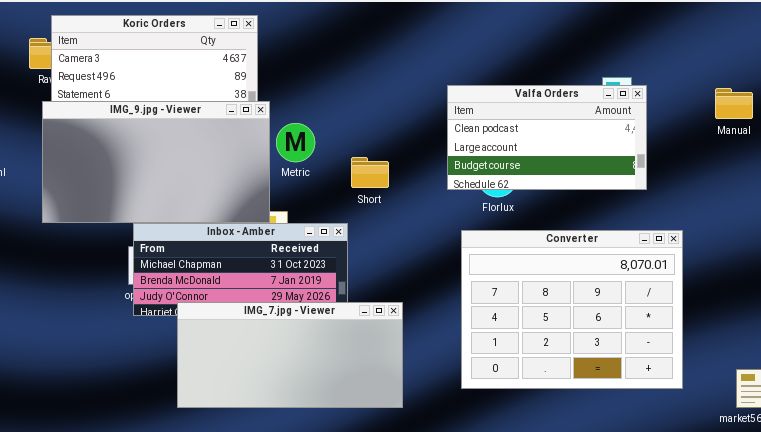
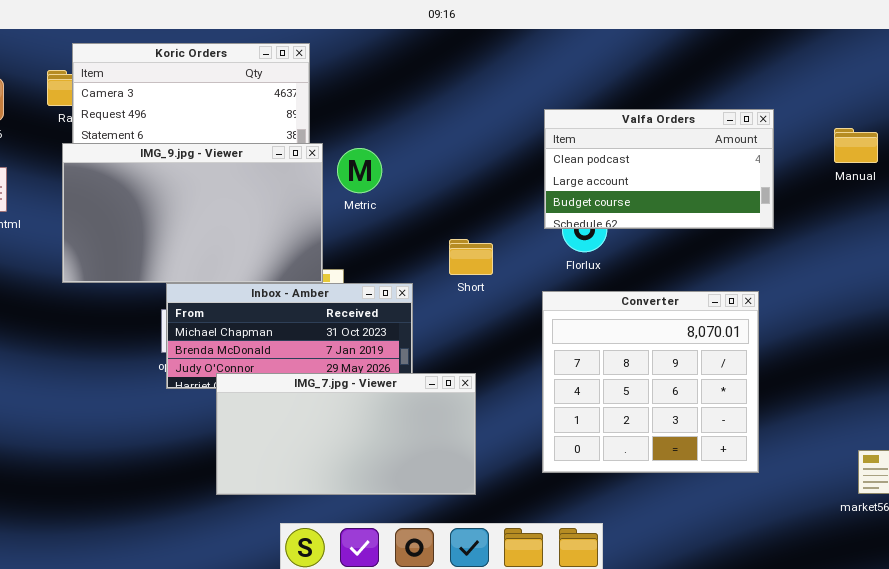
Valfa Orders: [447,85,647,190] -> [544,109,774,229], moved
Metric: [276,123,315,162] -> [337,148,382,193], moved
Short: [351,157,389,188] -> [449,239,493,275], moved
Converter: [461,230,683,389] -> [542,291,759,473], resized

